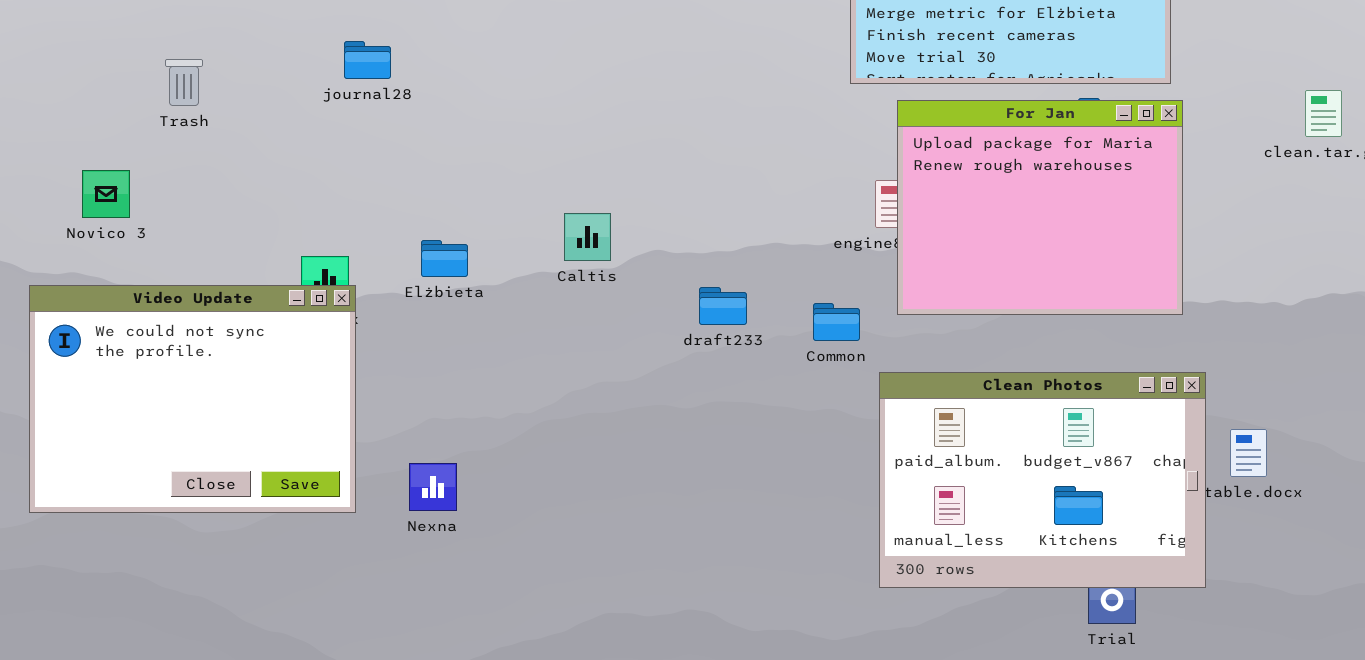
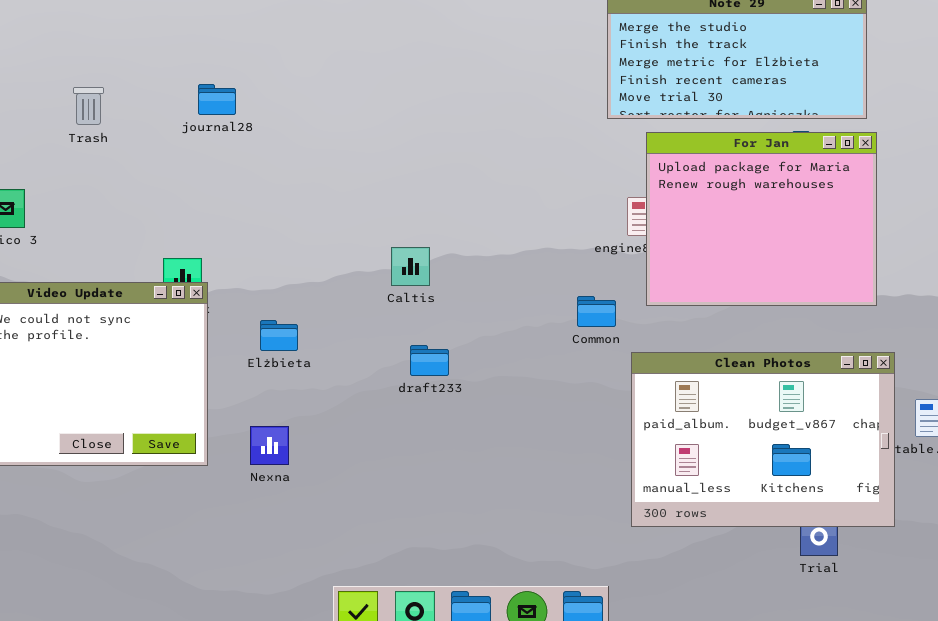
Trash: [165,59,203,106] -> [73,87,104,125], moved
Caltis: [564,213,611,261] -> [391,247,430,286], moved
Elżbieta: [421,240,468,277] -> [260,320,298,351], moved
draft233: [699,287,747,325] -> [410,345,449,376], moved

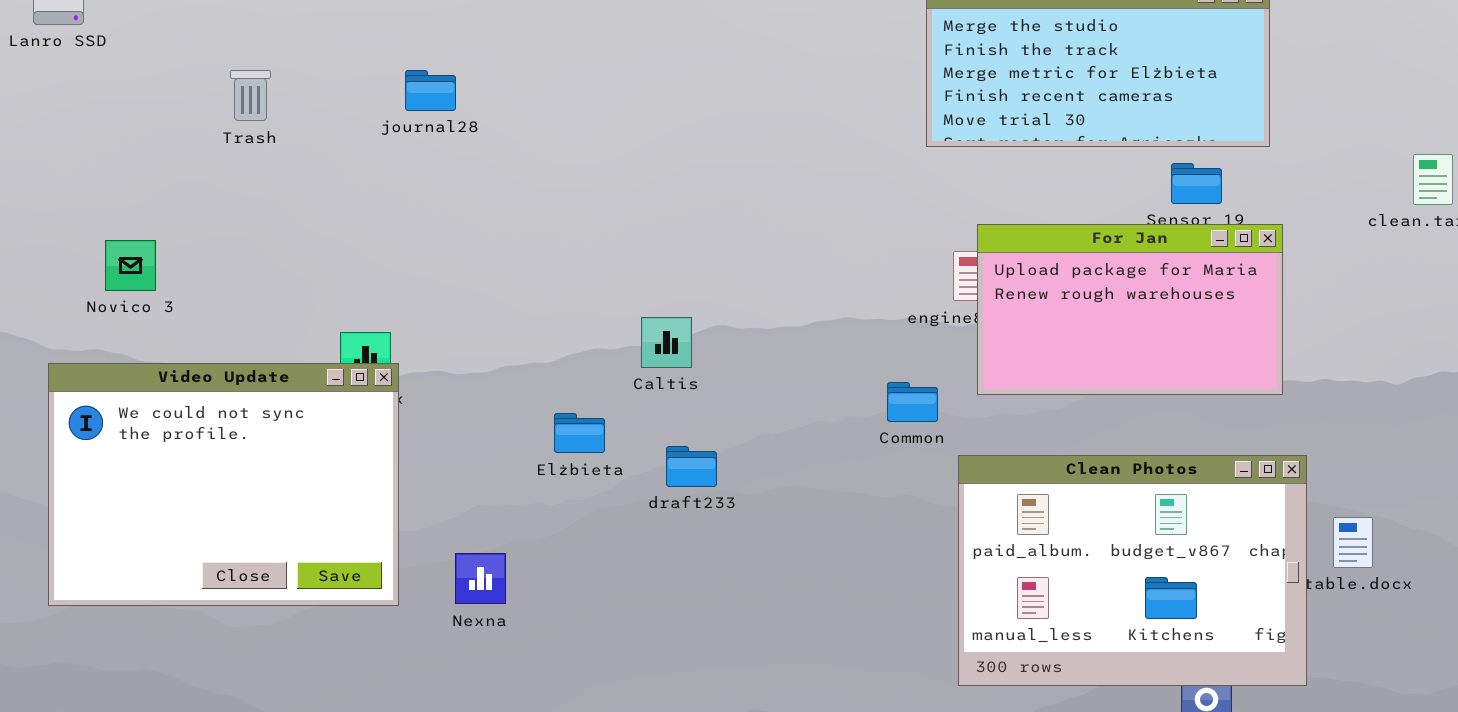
journal28: [198,84,236,115] -> [405,70,456,111], moved
Trash: [73,87,104,125] -> [230,70,271,121], moved
For Jan: [646,132,877,306] -> [977,224,1283,395], resized
Elżbieta: [260,320,298,351] -> [554,413,605,453], moved

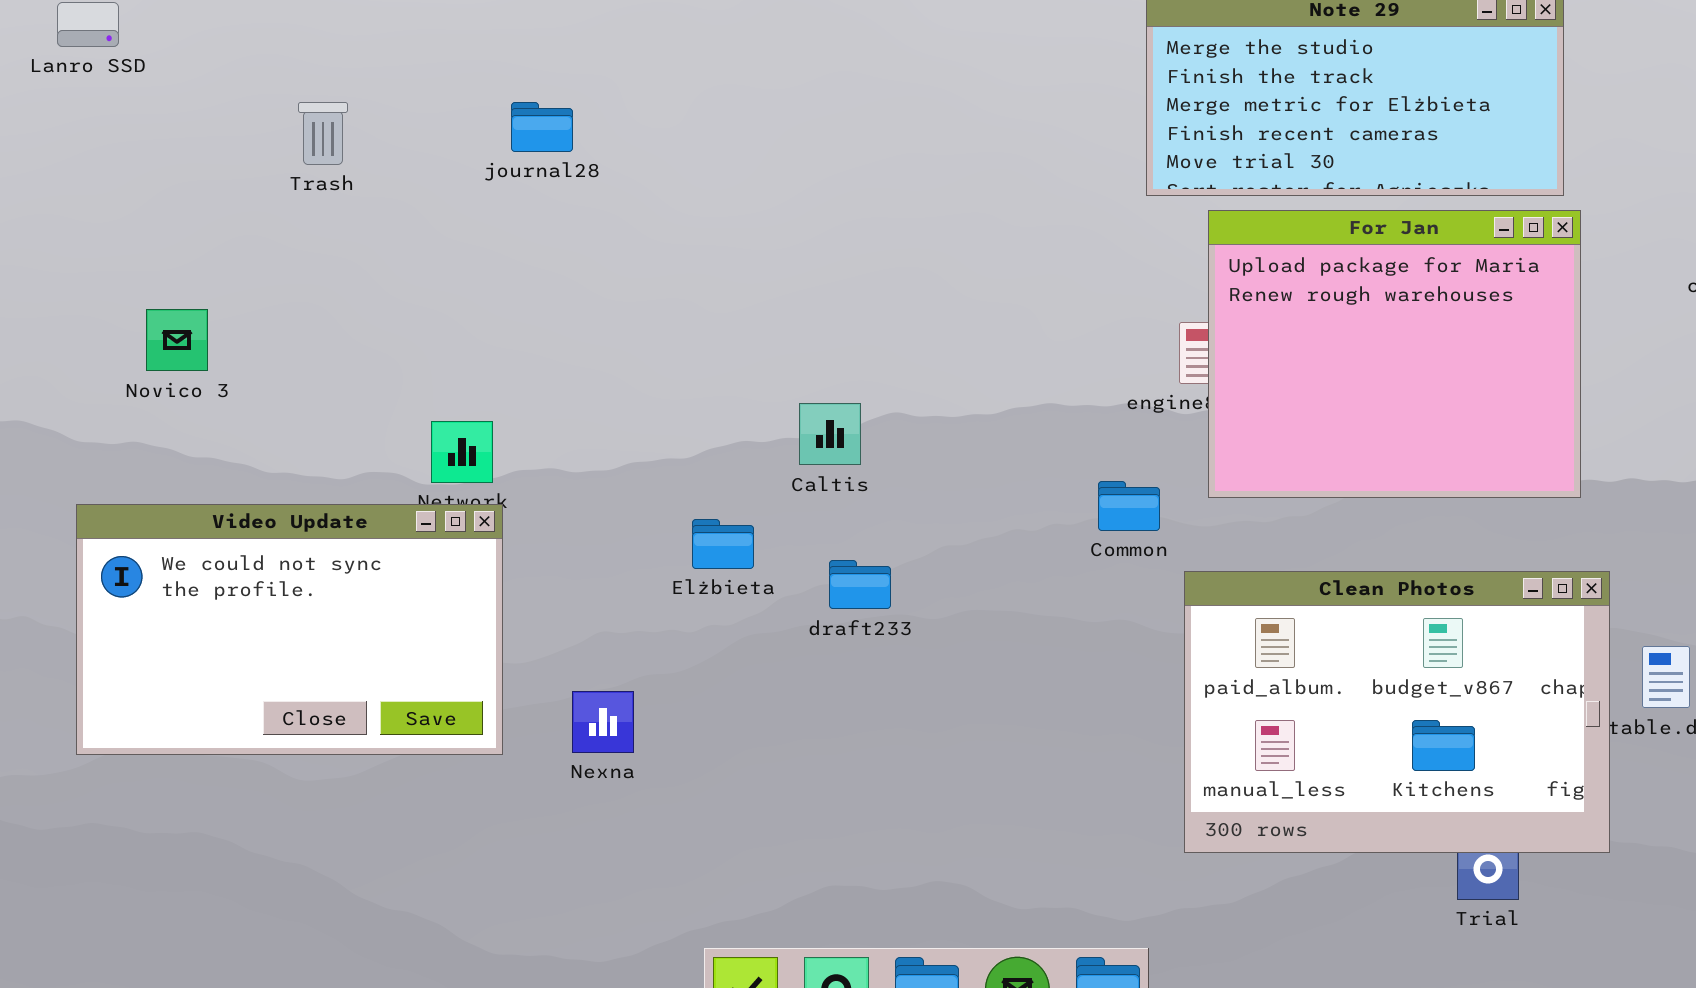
For Jan: [977,224,1283,395] -> [1208,210,1581,498], resized
Video Update: [48,363,399,606] -> [76,504,503,755], resized

